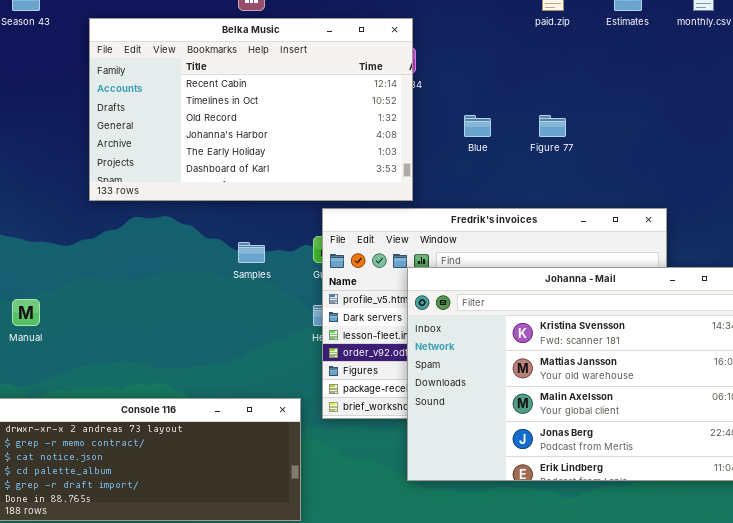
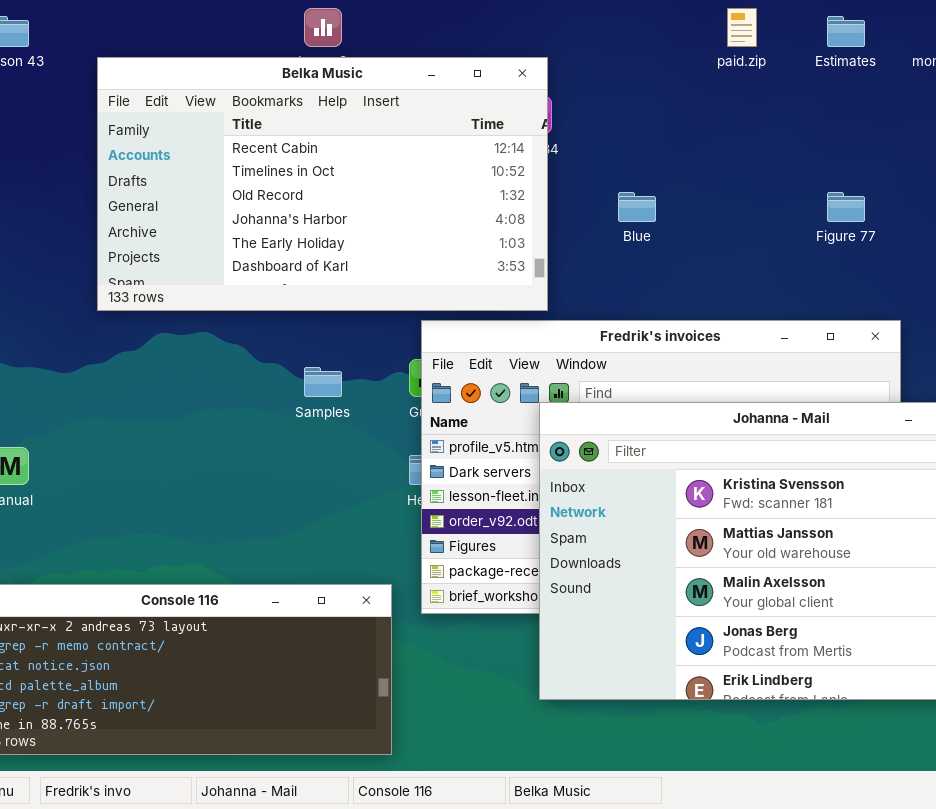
Figure 77: [539,115,566,137] -> [827,192,865,222], moved

